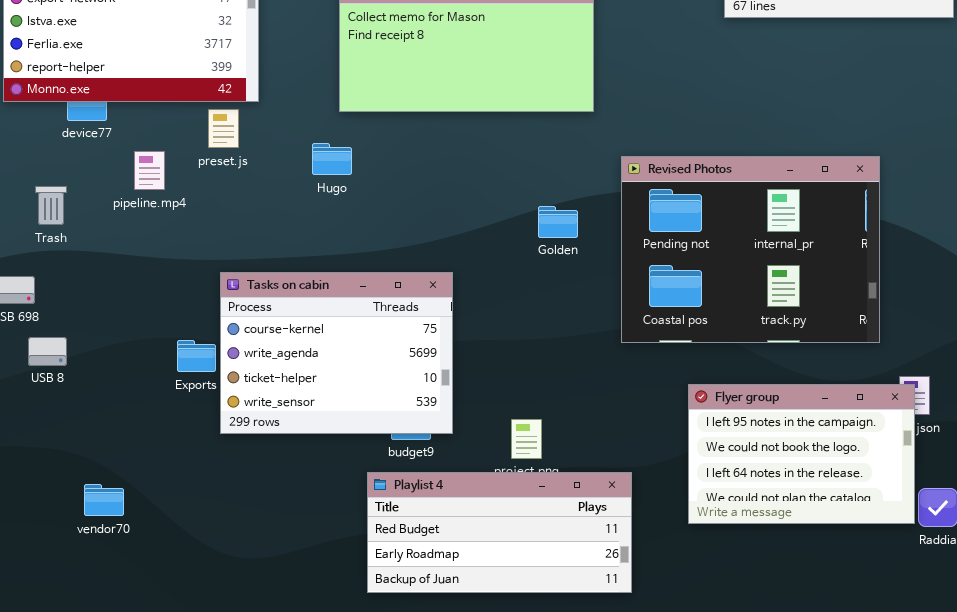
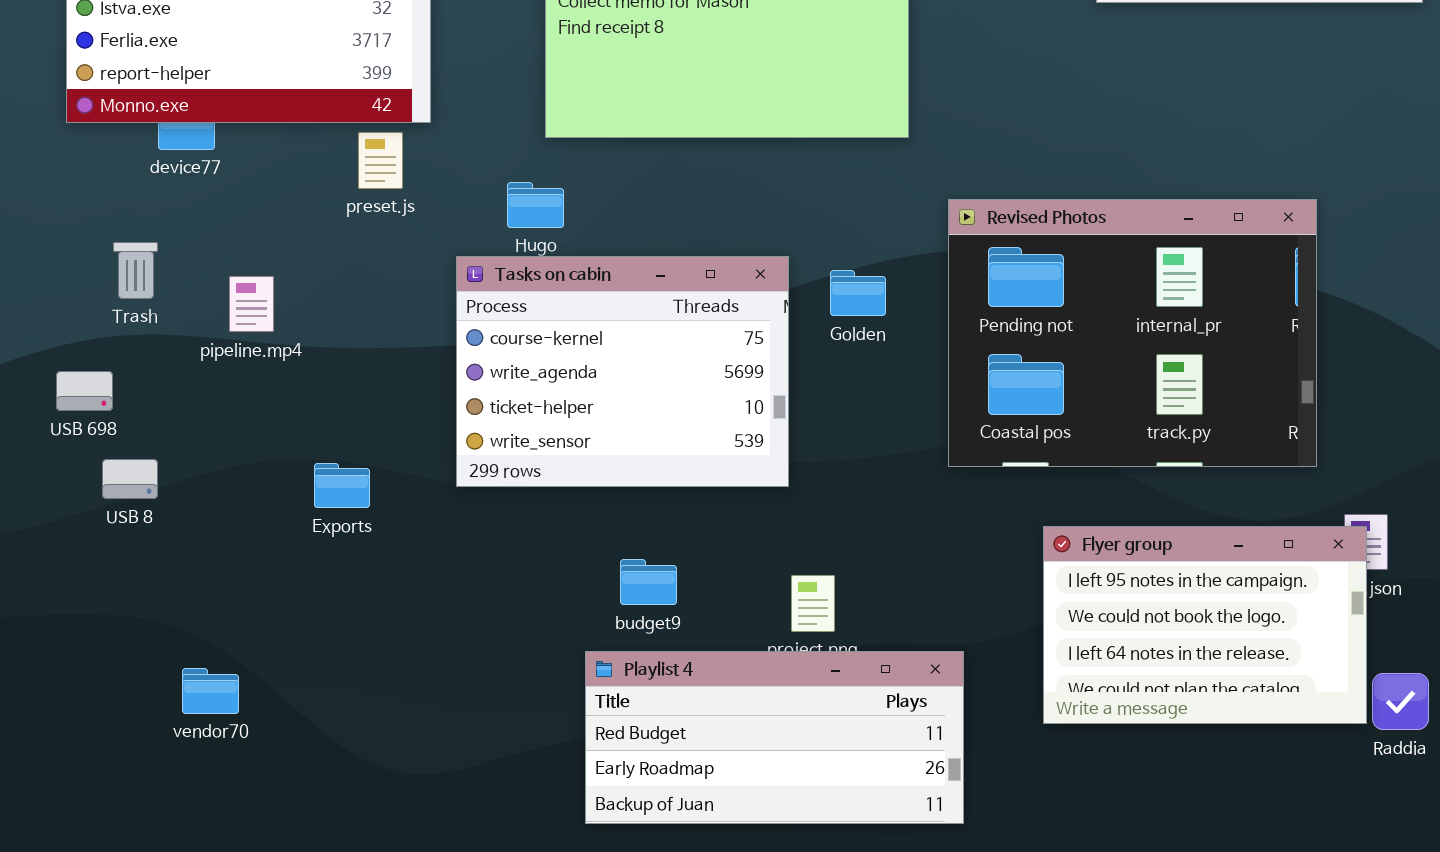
pipeline.mp4: [134,151,165,190] -> [229,276,274,332], moved
Tasks on cabin: [220,272,453,434] -> [456,256,789,487], moved

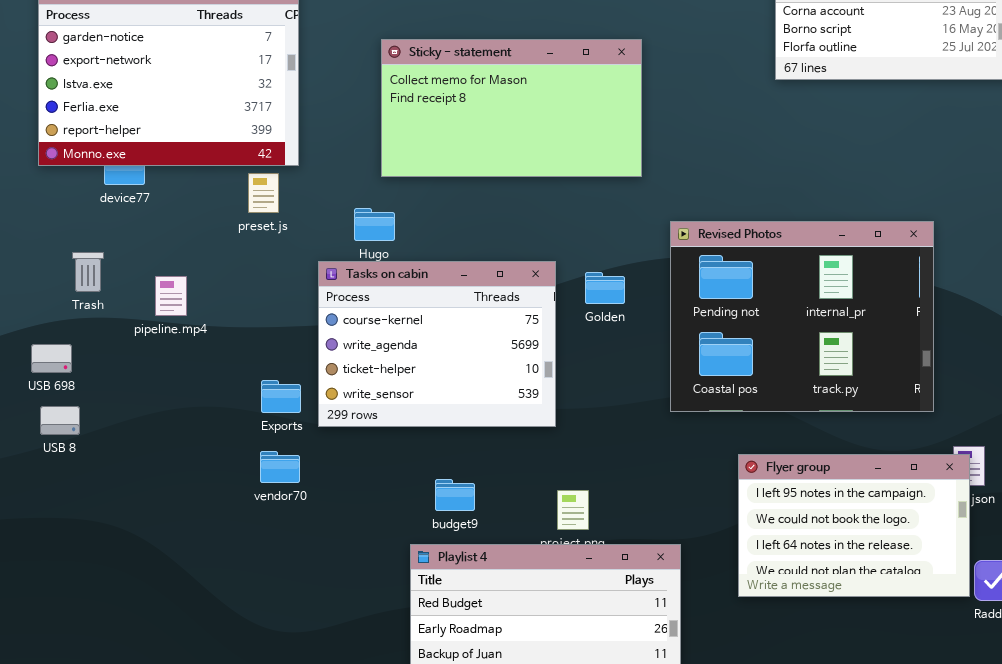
USB 8: [102,459,158,499] -> [40,406,80,435], moved
Exports: [314,463,370,508] -> [261,380,301,413], moved
vendor70: [182,668,239,714] -> [260,451,300,483], moved

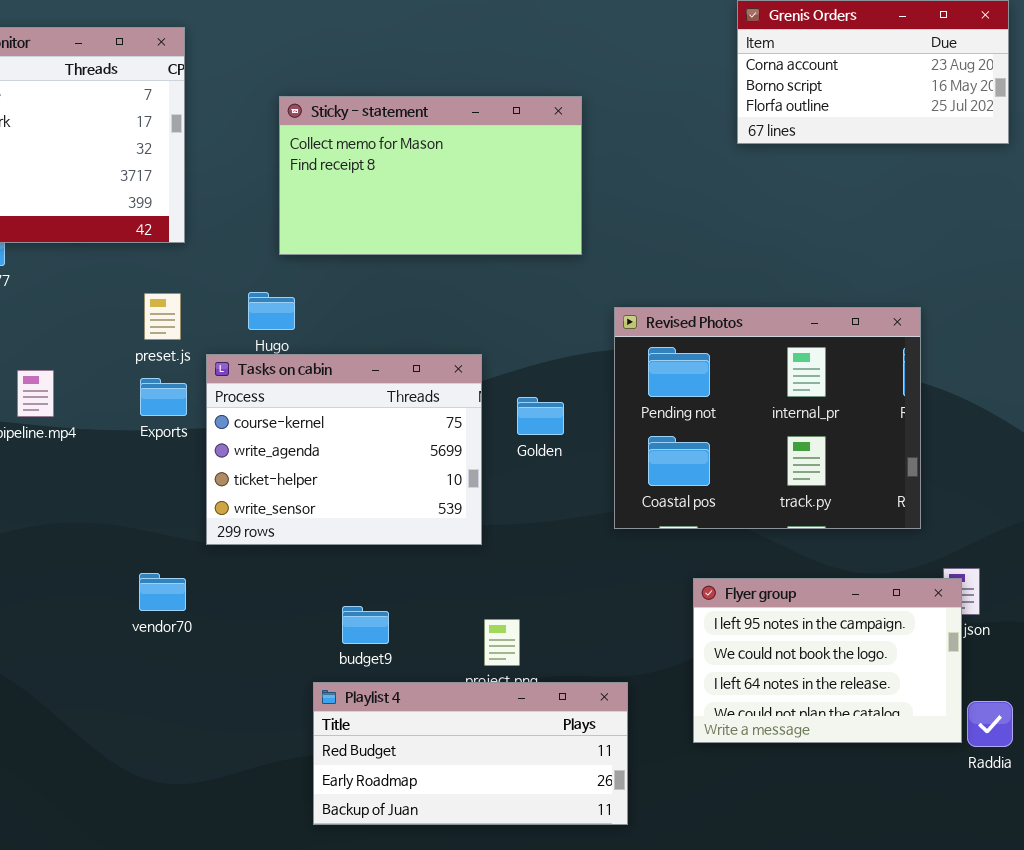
preset.js: [248,173,279,213] -> [144,293,181,340], moved
Golden: [585,272,625,304] -> [517,397,564,435], moved
Exports: [261,380,301,413] -> [140,378,187,416], moved

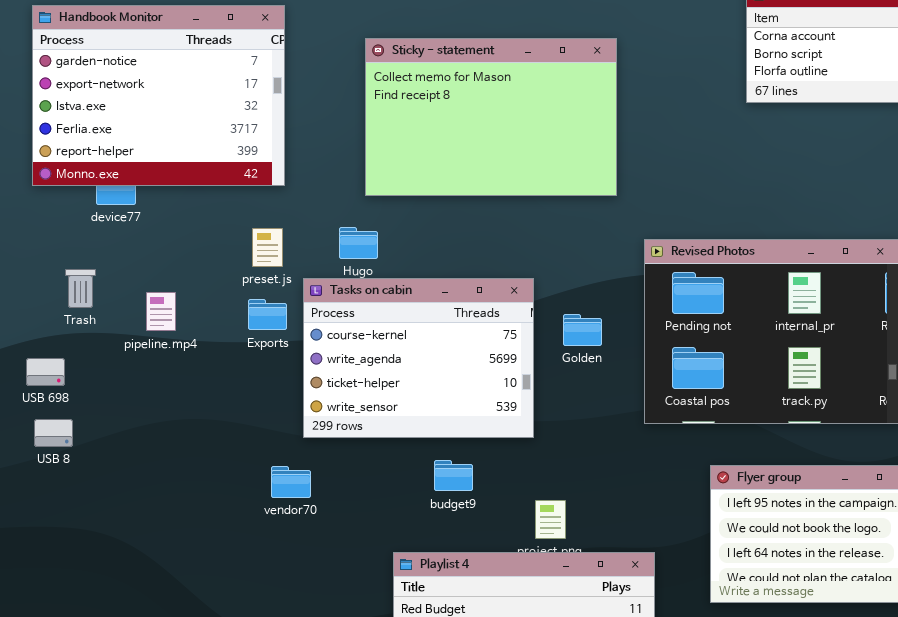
Sticky - statement: [279,96,582,255] -> [365,38,617,196], resized
vendor70: [139,573,186,611] -> [271,466,311,498], moved
budget9: [342,606,389,644] -> [434,460,473,491], moved

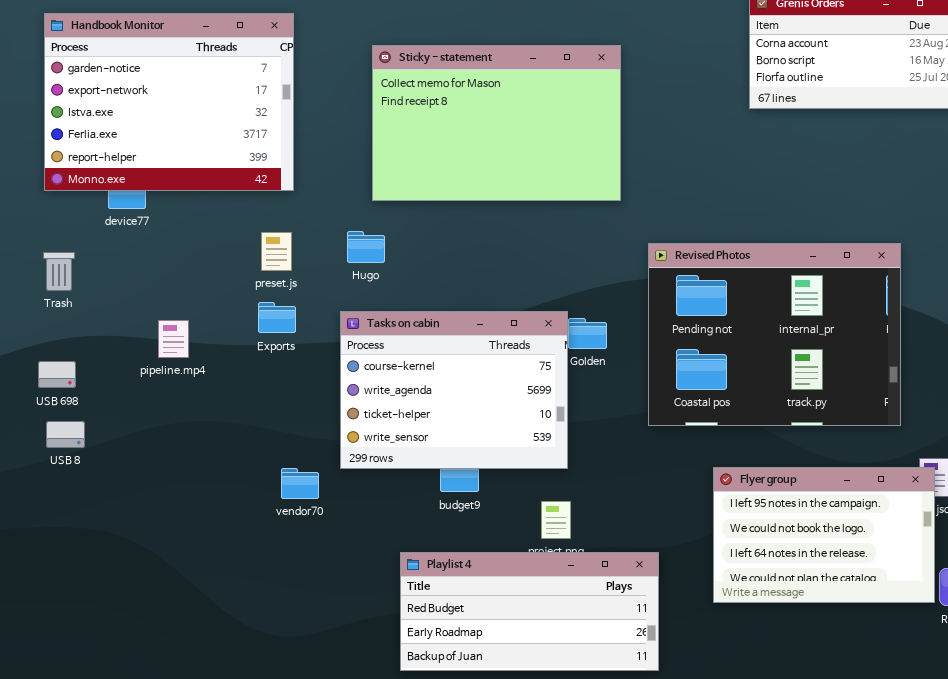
Trash: [65,269,96,308] -> [43,252,75,291], moved
Tasks on cabin: [303,278,534,438] -> [340,311,568,469], moved
pipeline.mp4: [146,292,176,331] -> [158,320,189,358], moved

